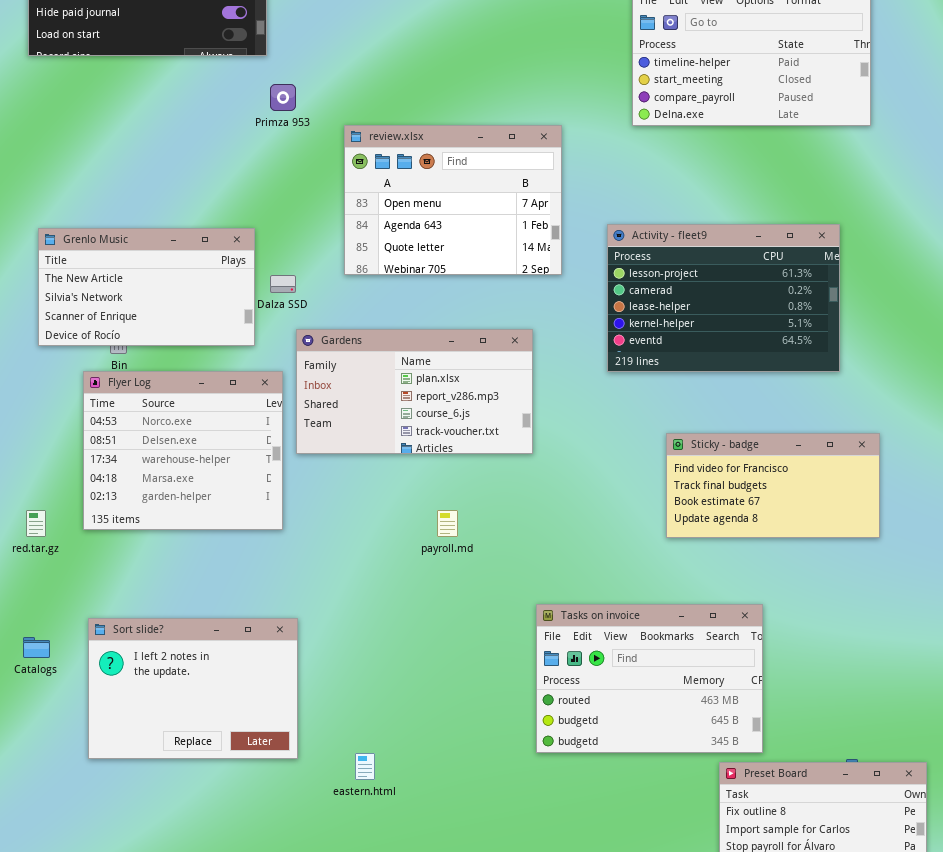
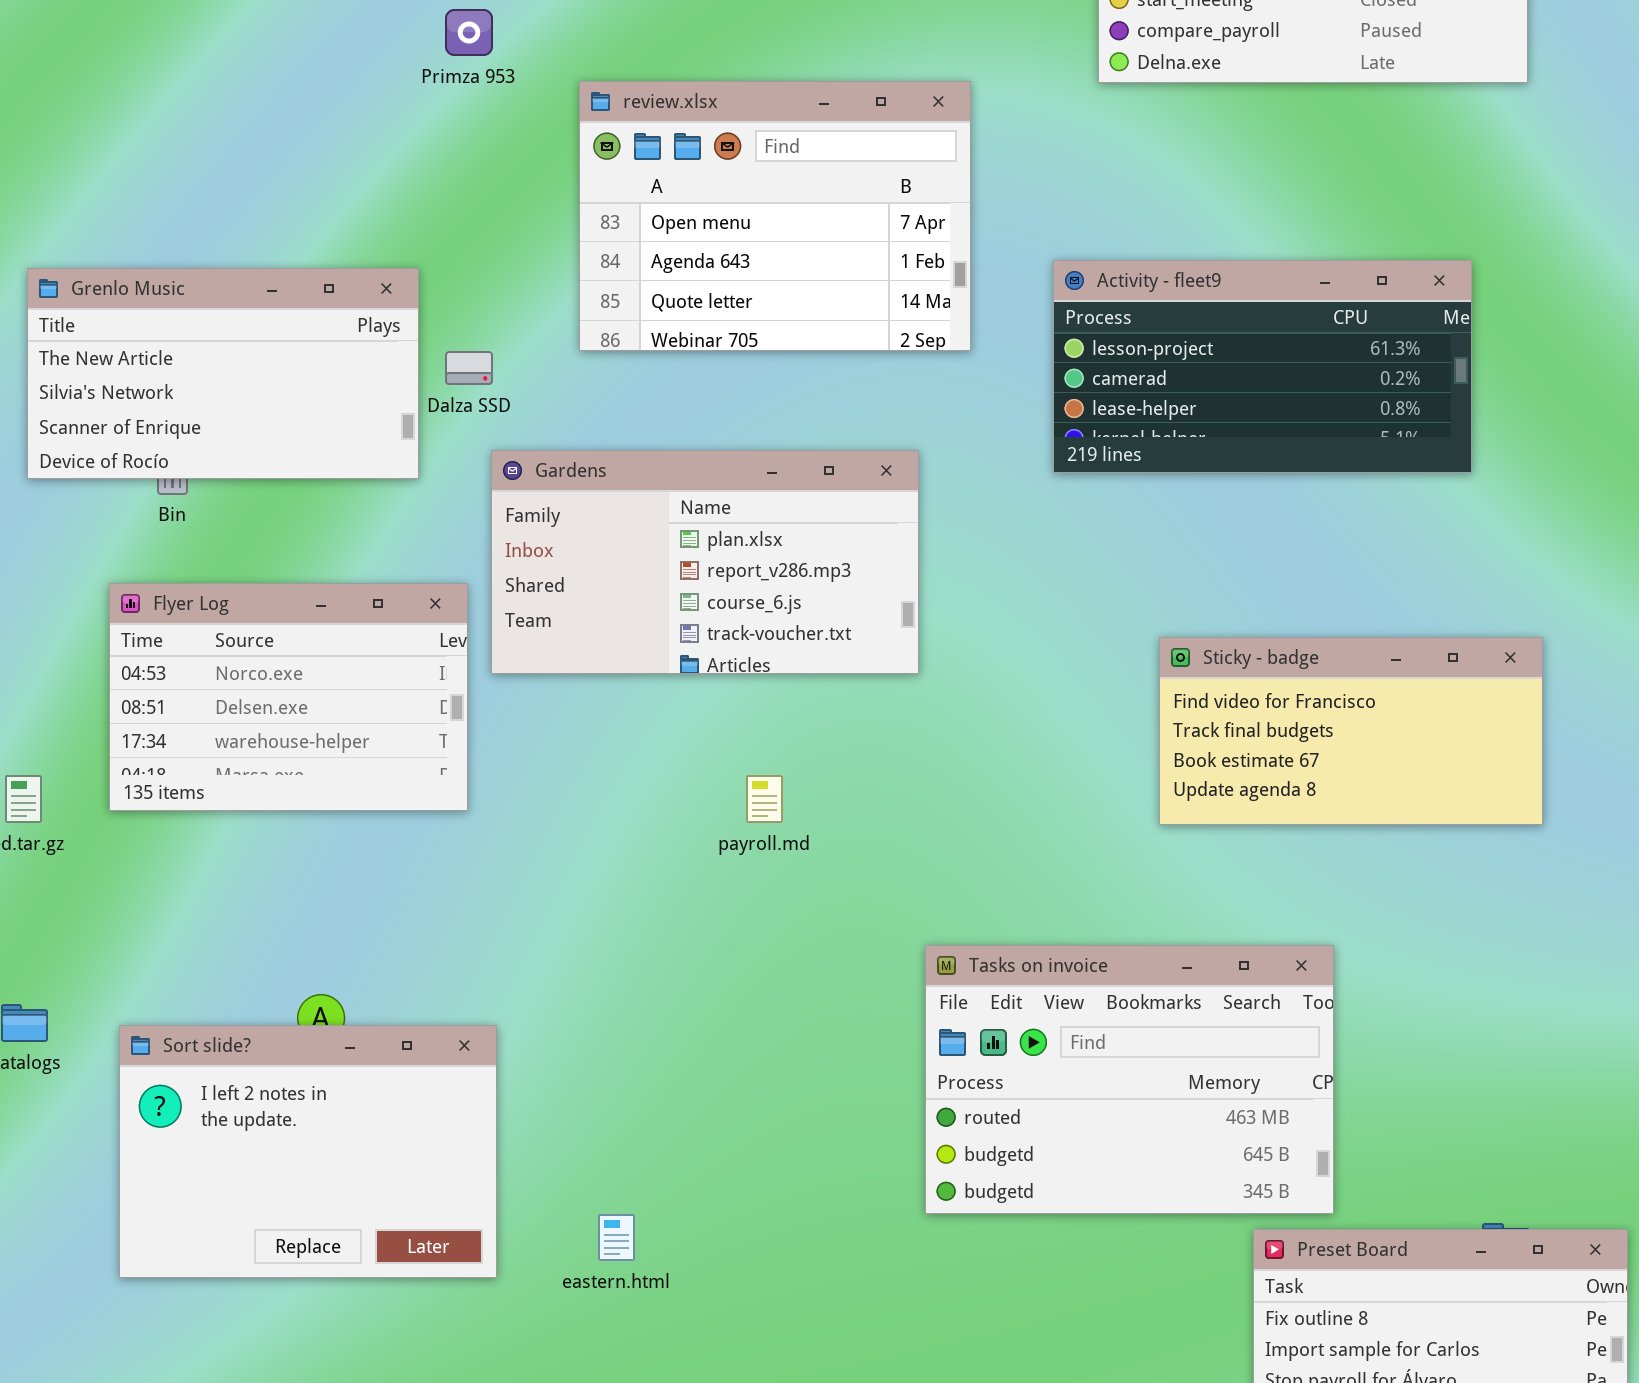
Activity - fleet9: [607,224,840,372] -> [1053,260,1472,473], resized
Flyer Log: [83,371,283,530] -> [109,583,468,811], resized
Sort slide?: [88,618,298,759] -> [119,1025,497,1278], moved

